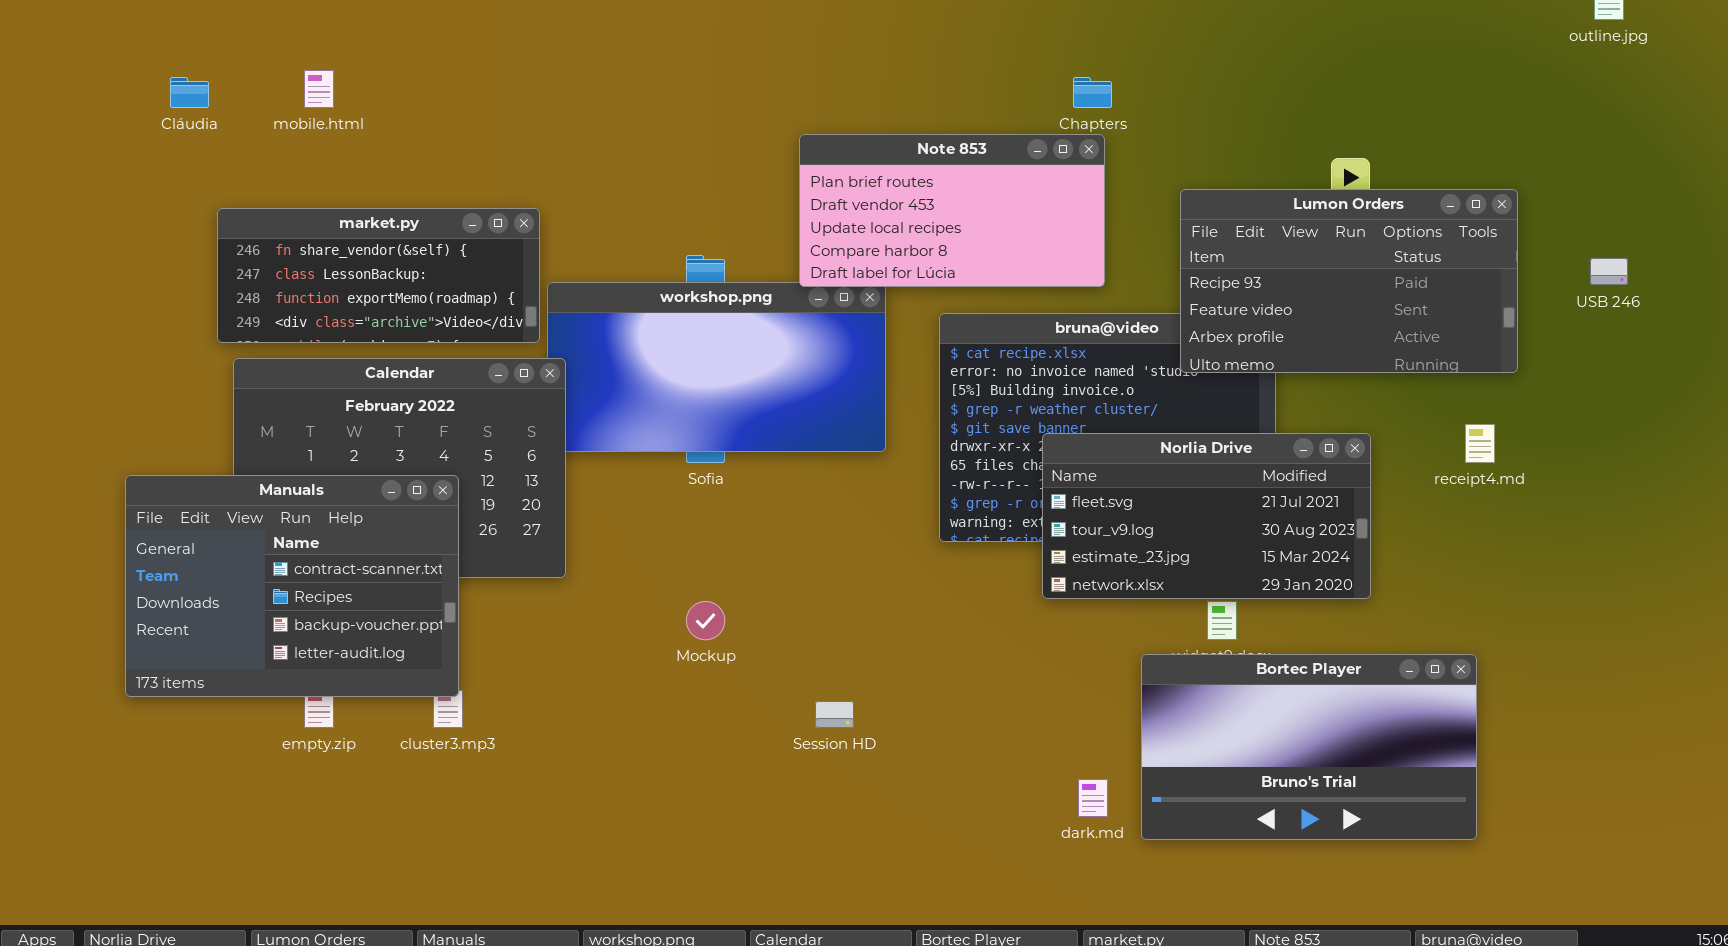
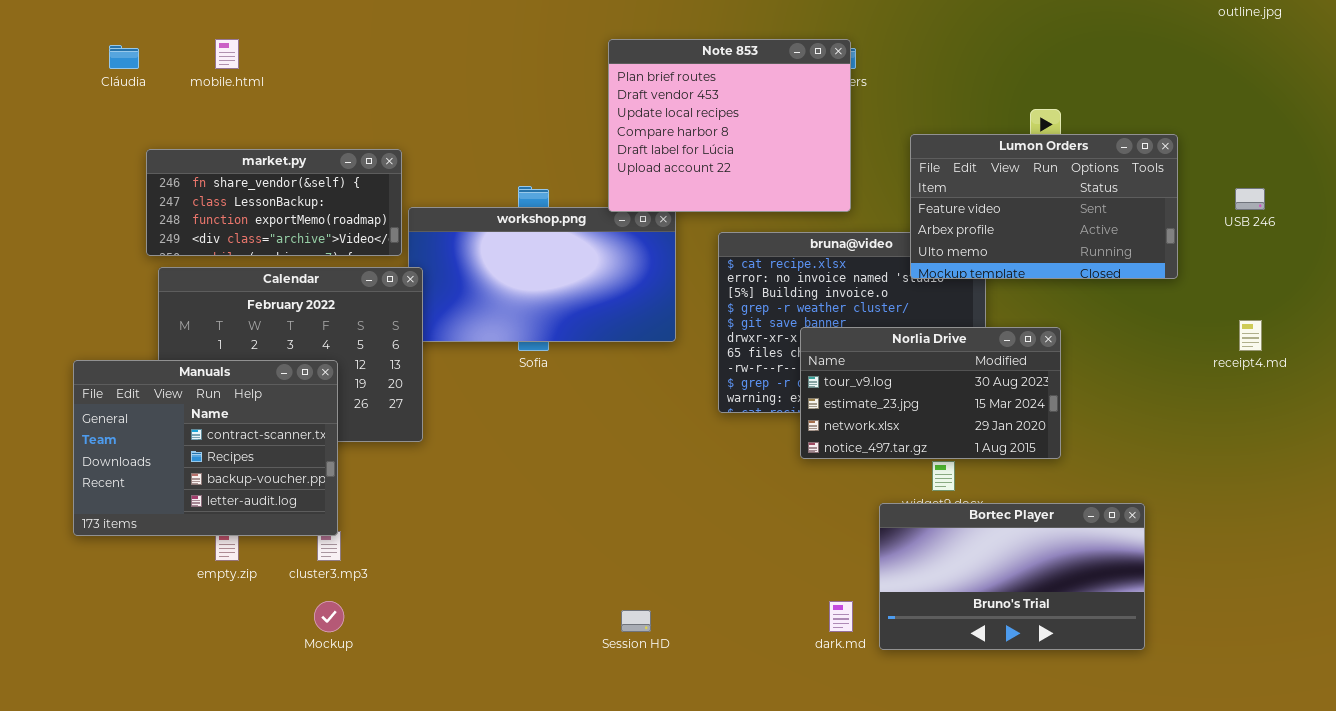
Note 853: [799,134,1105,287] -> [608,39,851,212], resized
Lumon Orders: [1180,189,1518,373] -> [910,134,1178,279], scrolled down 1 row
receipt4.md: [1465,424,1495,463] -> [1239,320,1262,351], moved
Norlia Drive: [1042,433,1371,599] -> [800,327,1061,459], scrolled down 1 row
Mockup: [686,601,725,640] -> [314,601,344,632], moved
Session HD: [815,701,854,728] -> [621,610,651,632], moved

